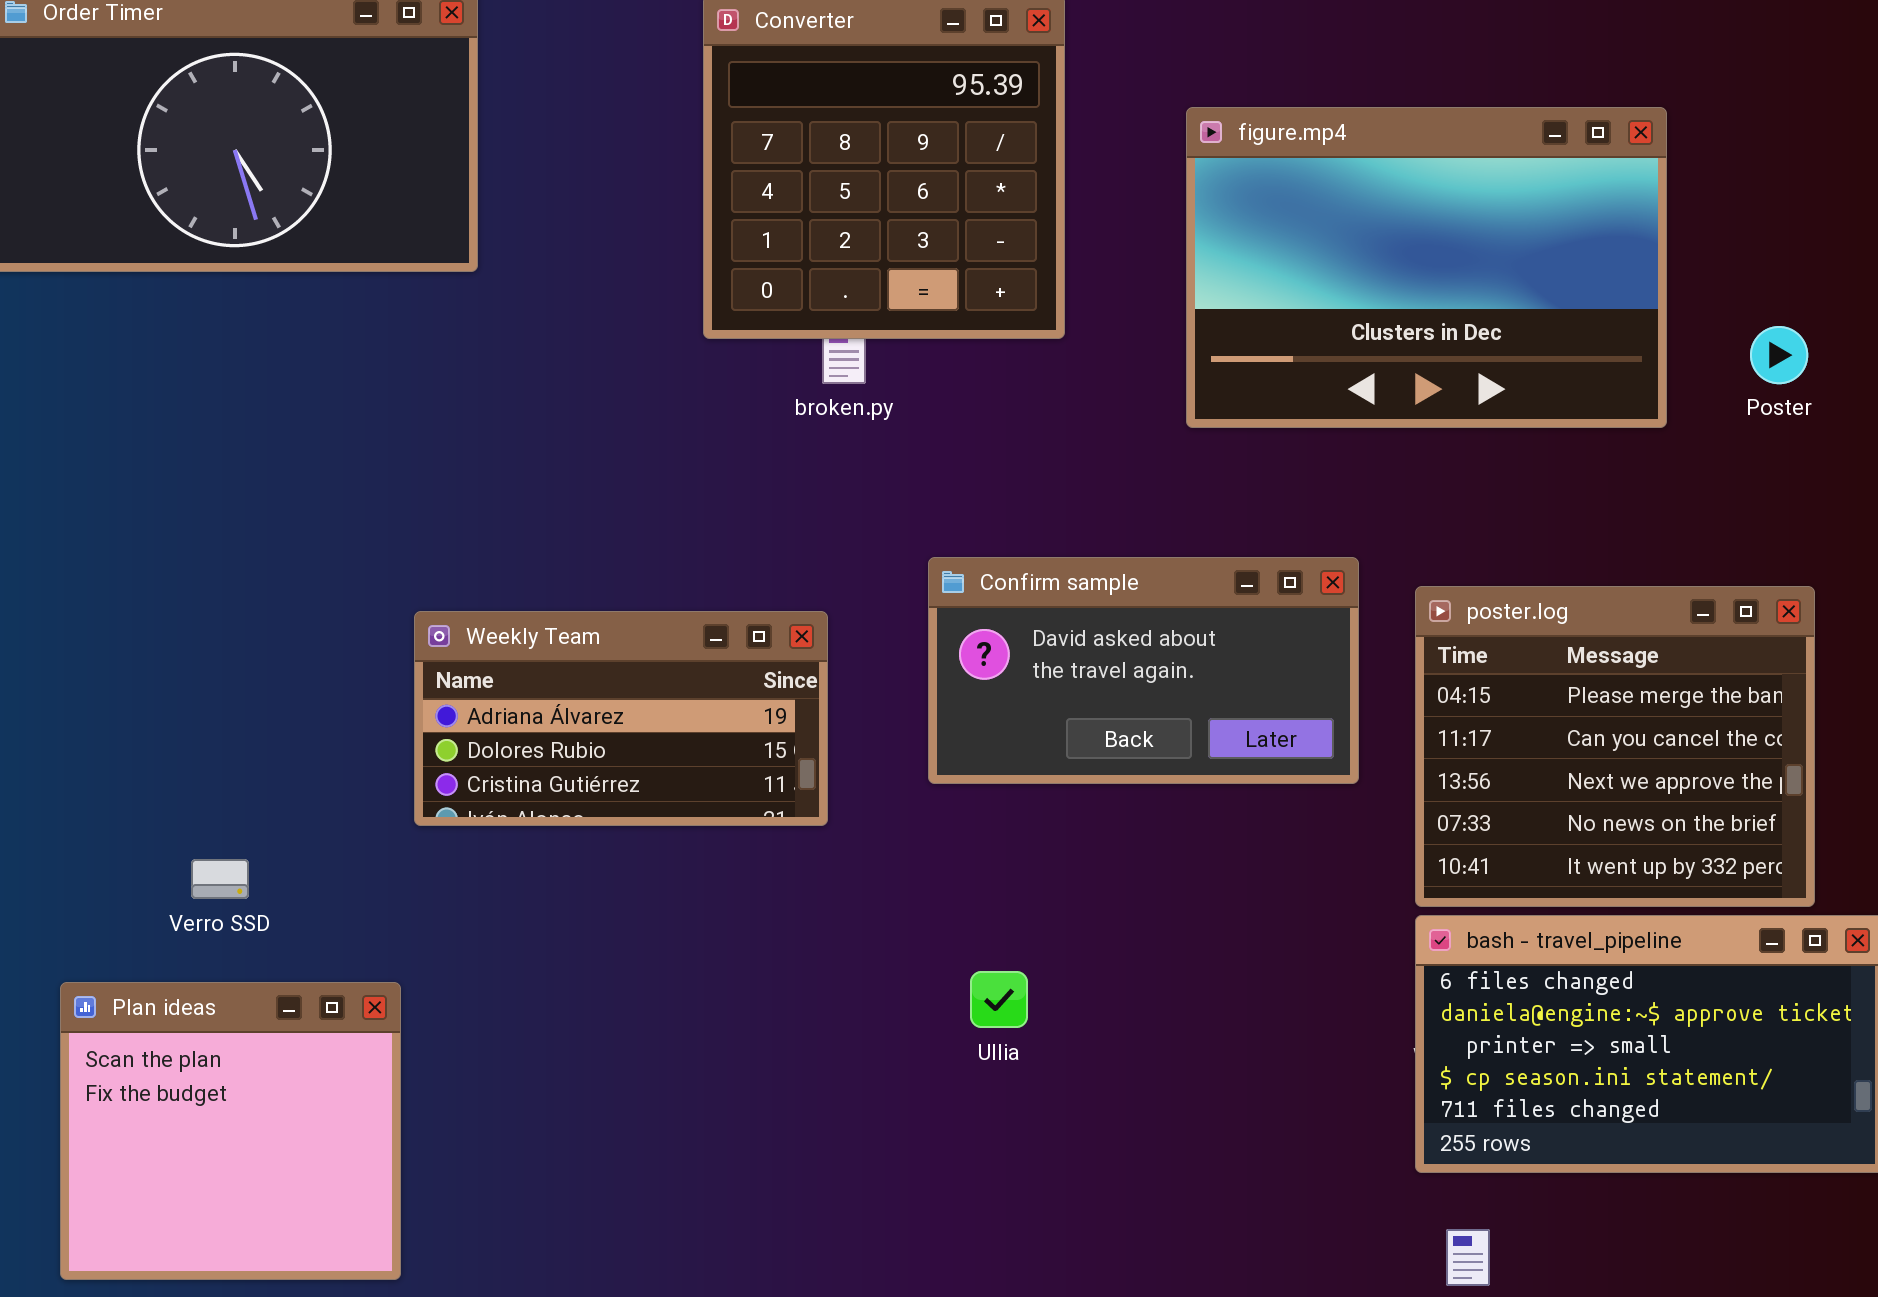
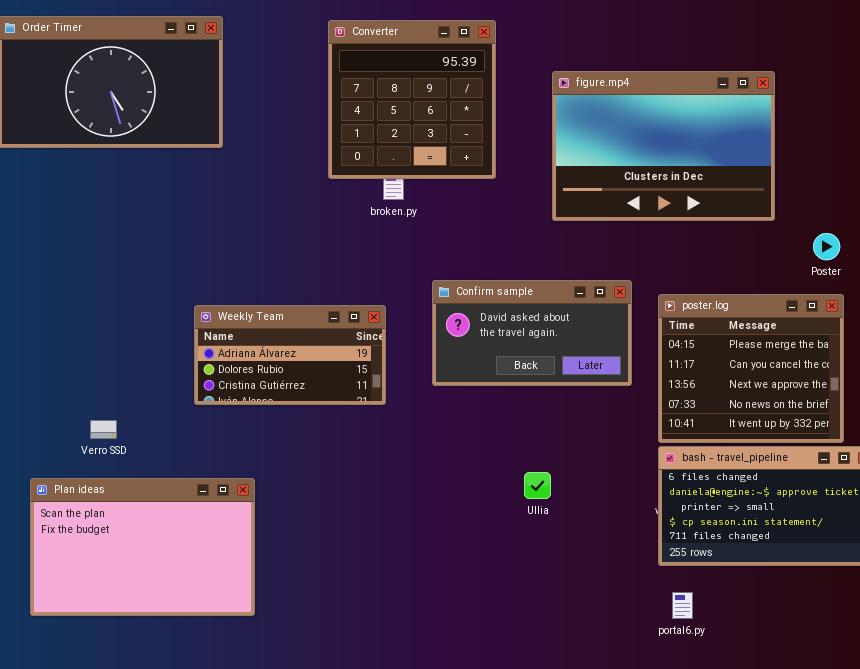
Poster: [1750,326,1808,384] -> [813,233,840,260], moved
Ullia: [970,971,1028,1028] -> [524,472,551,499], moved
Plan ideas: [60,982,401,1280] -> [30,478,255,616], resized

